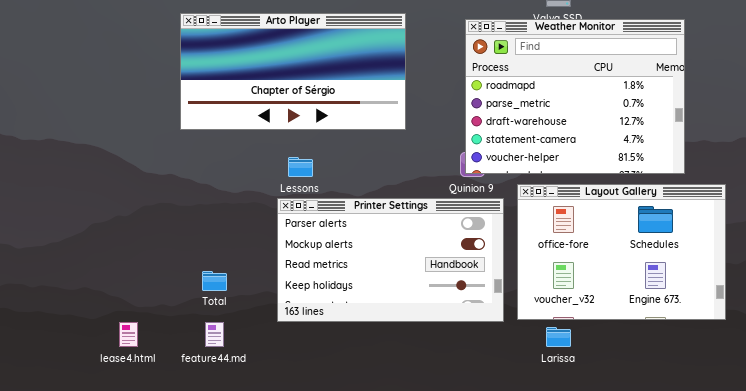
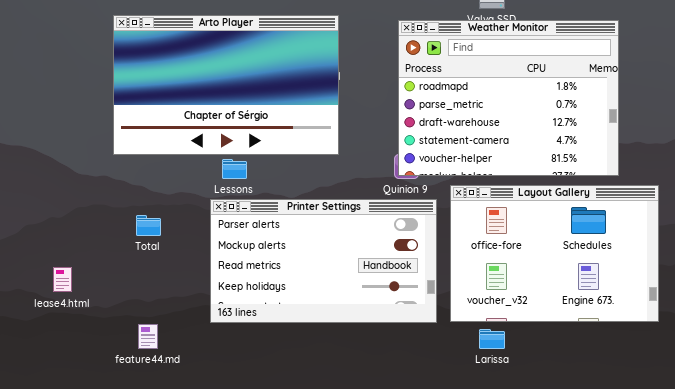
Arto Player: [180,13,406,130] -> [113,15,339,155], resized
Total: [202,271,227,291] -> [136,215,161,236], moved
lease4.html: [119,322,138,347] -> [53,267,72,292], moved

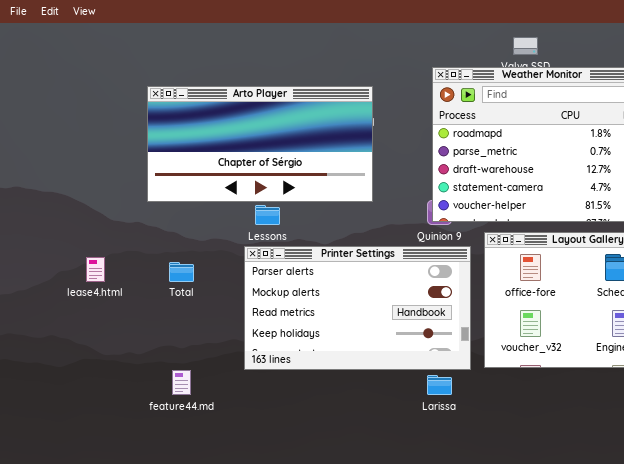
Arto Player: [113,15,339,155] -> [147,86,373,202], resized
lease4.html: [53,267,72,292] -> [86,257,105,282], moved
Larissa: [479,329,505,349] -> [427,375,452,395], moved

